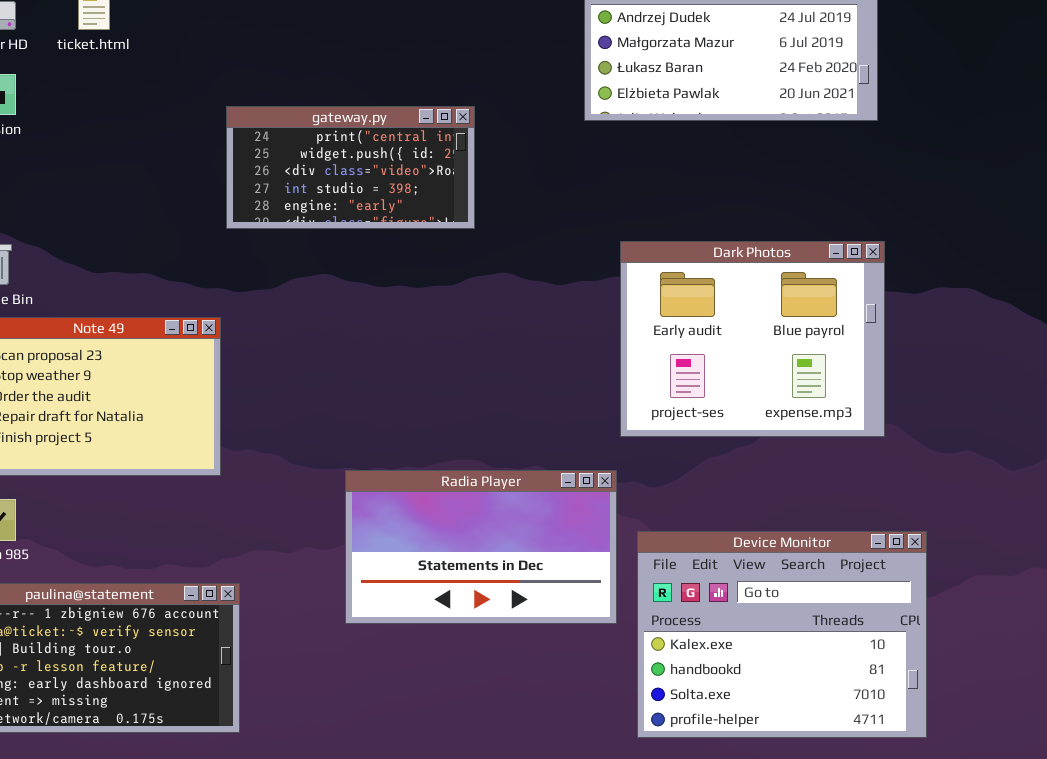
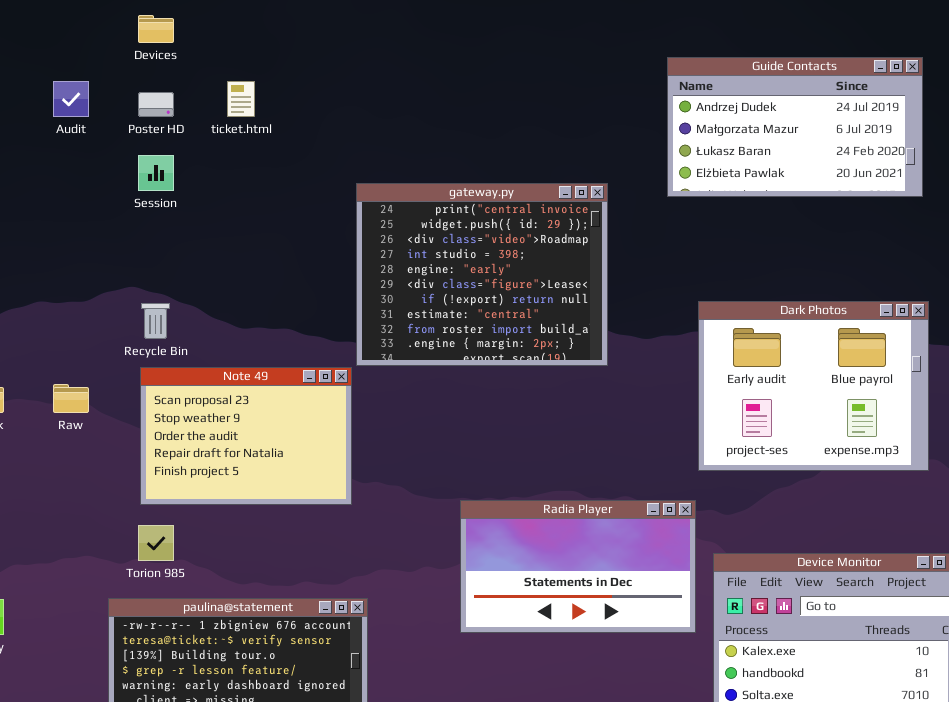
gateway.py: [226,106,475,229] -> [356,183,608,366], resized

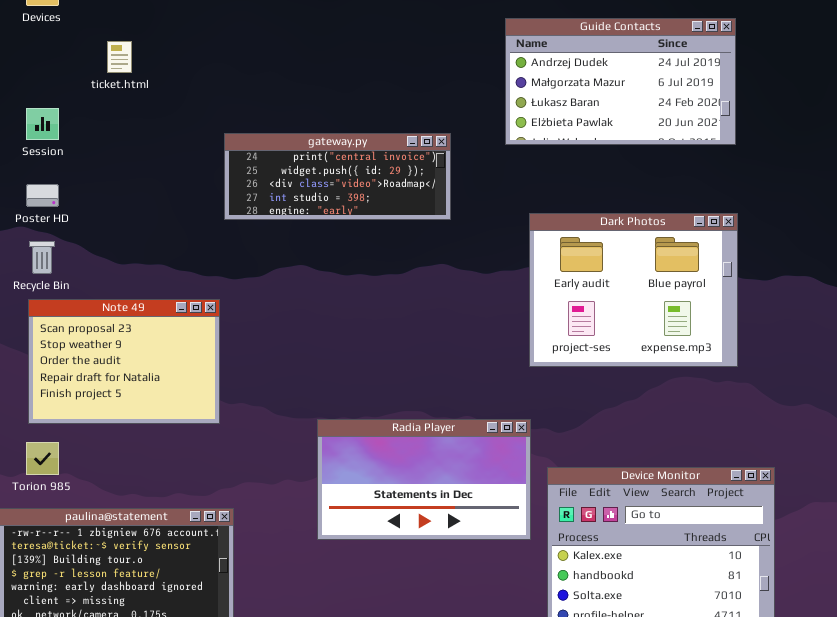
Poster HD: [138,92,174,117] -> [26,184,59,207], moved
gateway.py: [356,183,608,366] -> [224,133,451,220], resized
Dark Photos: [698,301,929,471] -> [529,213,738,367], moved

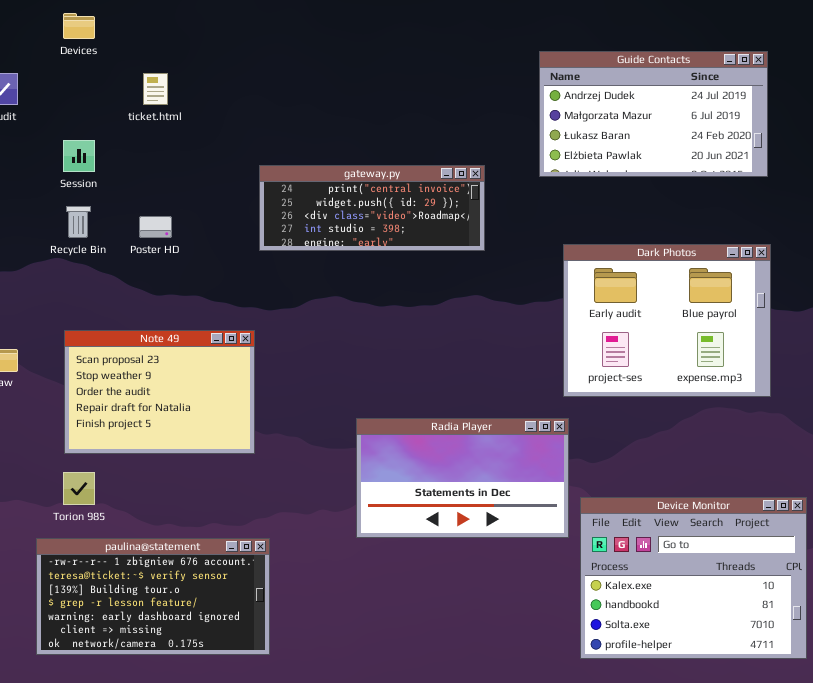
Poster HD: [26,184,59,207] -> [139,216,172,238], moved
Recycle Bin: [29,241,55,274] -> [66,206,91,238], moved
Radia Player: [317,419,531,540] -> [356,418,569,538], moved

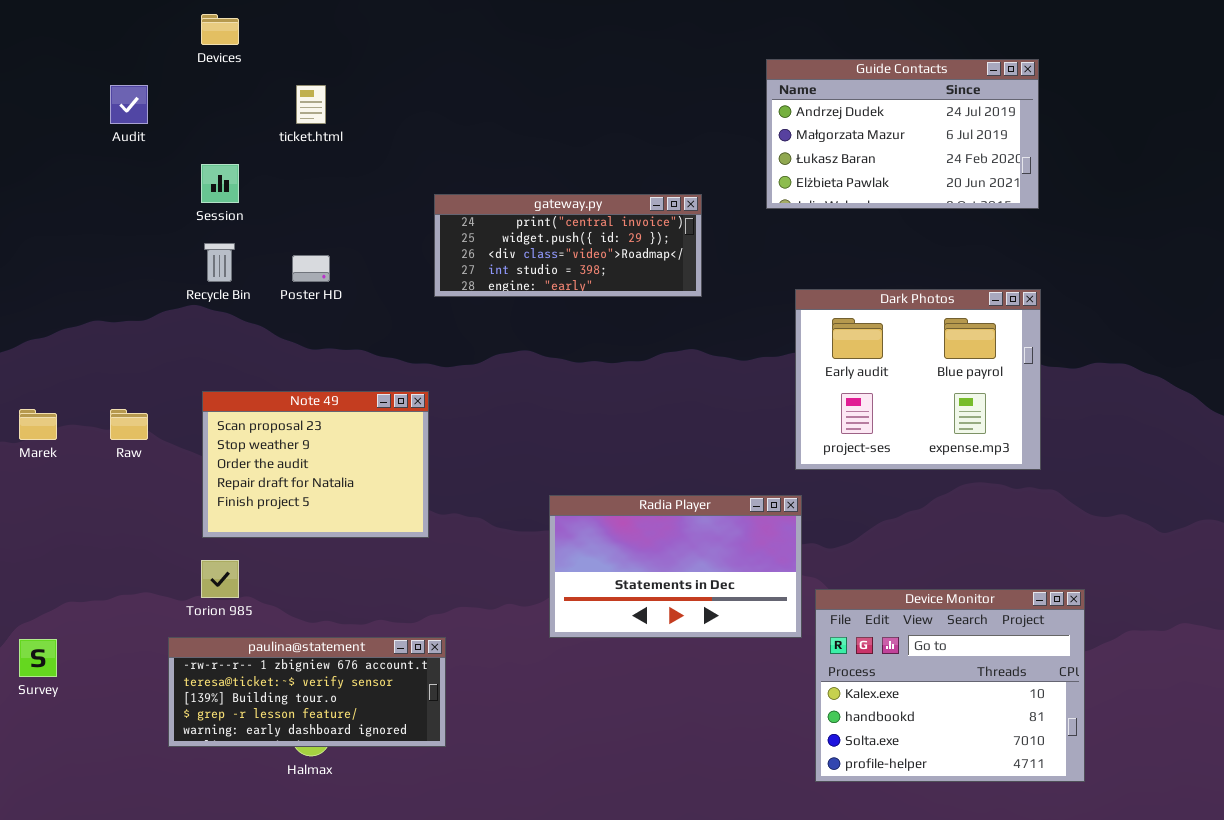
paulina@statement: [36,538,270,655] -> [168,637,446,747], resized

